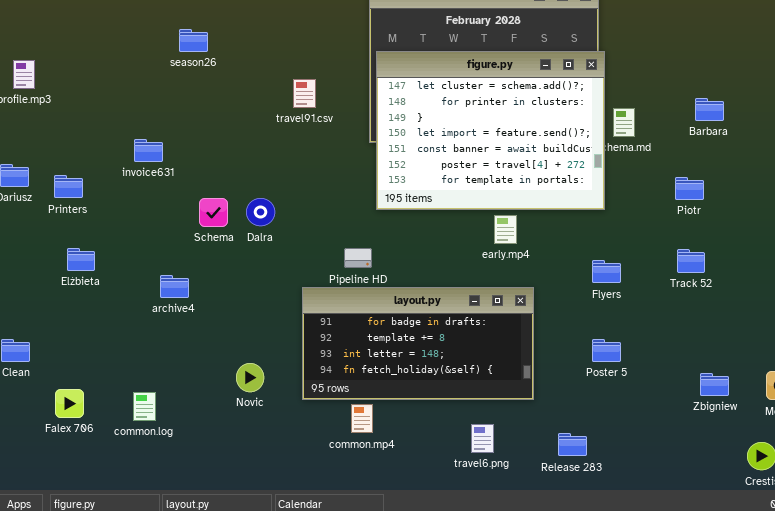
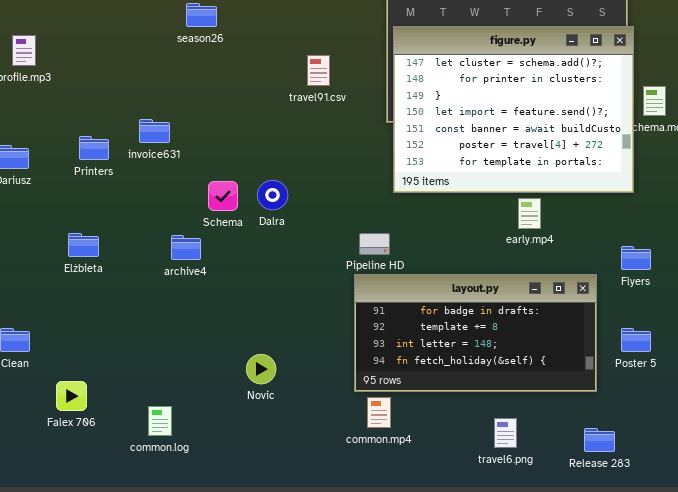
Printers: [54,175,83,198] -> [79,136,109,160], moved
archive4: [160,275,189,298] -> [171,235,201,260], moved
layout.py: [302,287,534,400] -> [354,274,597,392], moved
common.log: [133,392,156,421] -> [148,406,172,436], moved

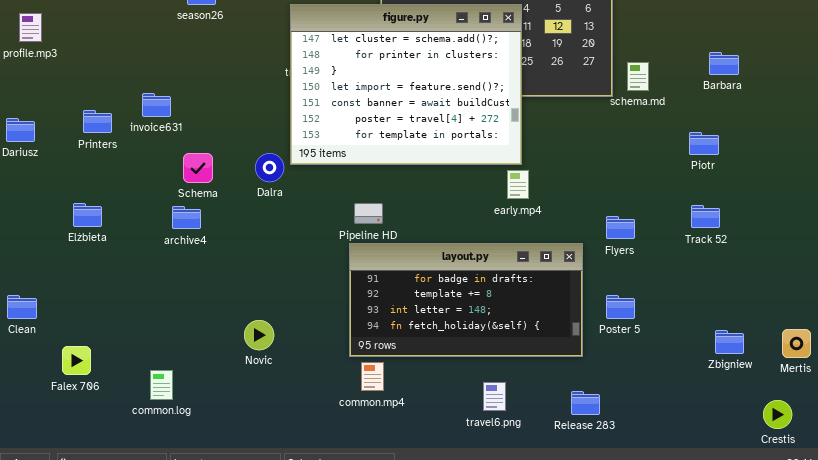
figure.py: [393,26,634,193] -> [290,4,522,165], moved
Schema: [208,181,238,211] -> [183,153,213,183], moved

